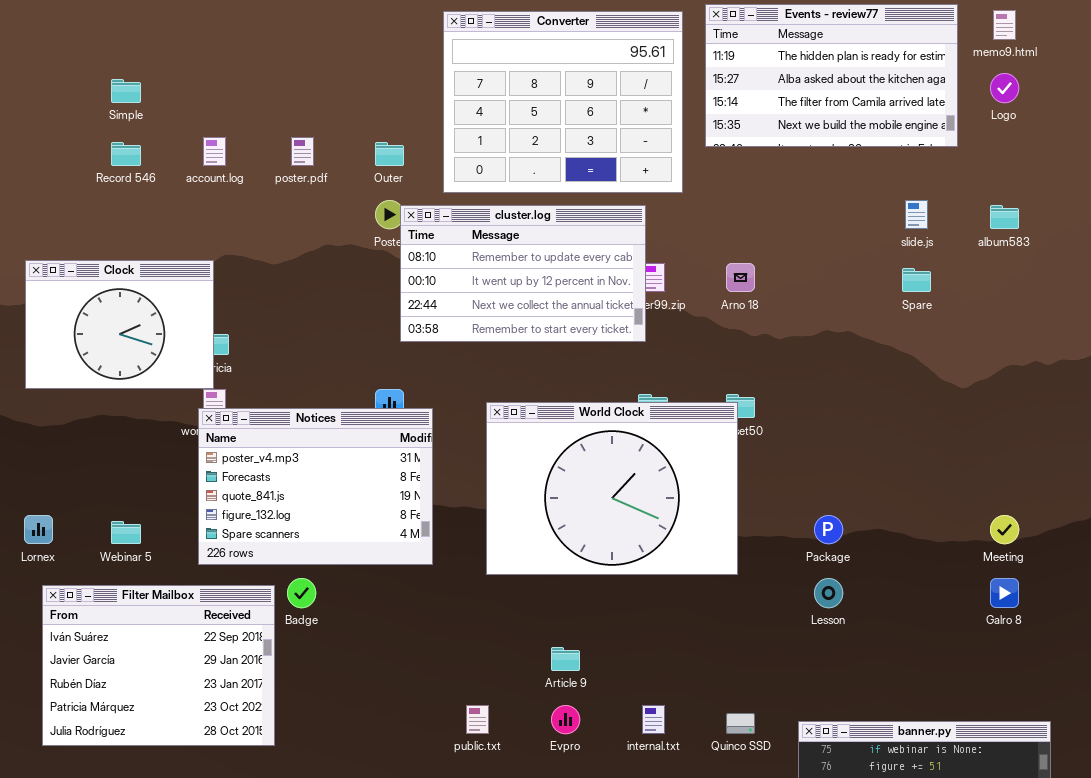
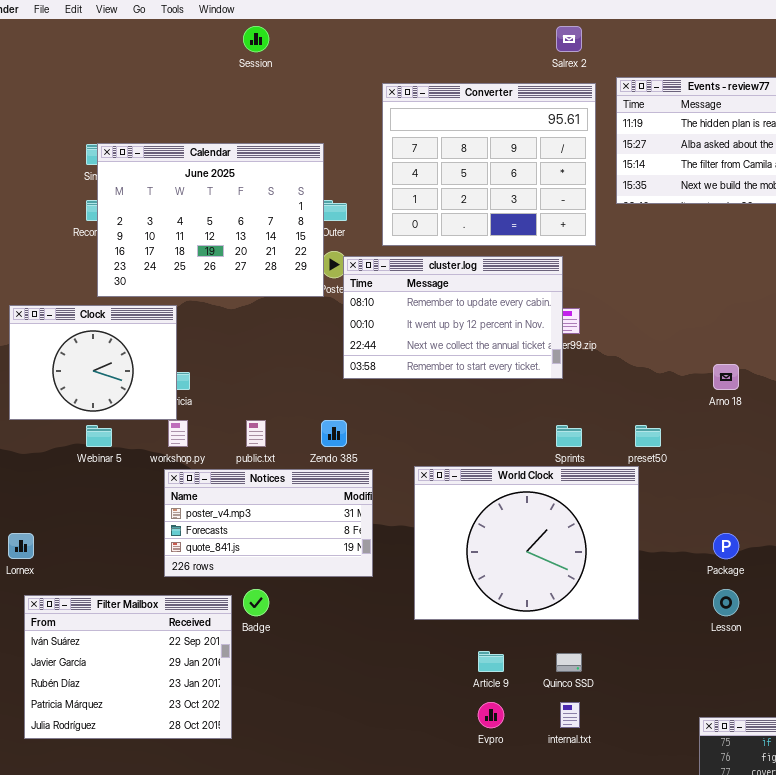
Calendar: none -> [97,143,324,297], opened
Arno 18: [726,263,755,292] -> [713,364,739,390], moved
World Clock: [486,402,738,575] -> [414,466,639,620], moved
Notices: [198,408,433,565] -> [164,469,373,577], resized
Webinar 5: [111,521,141,544] -> [86,425,112,447], moved
public.txt: [466,705,489,734] -> [246,420,266,447], moved
Quinco SSD: [726,713,755,734] -> [556,653,582,672], moved

